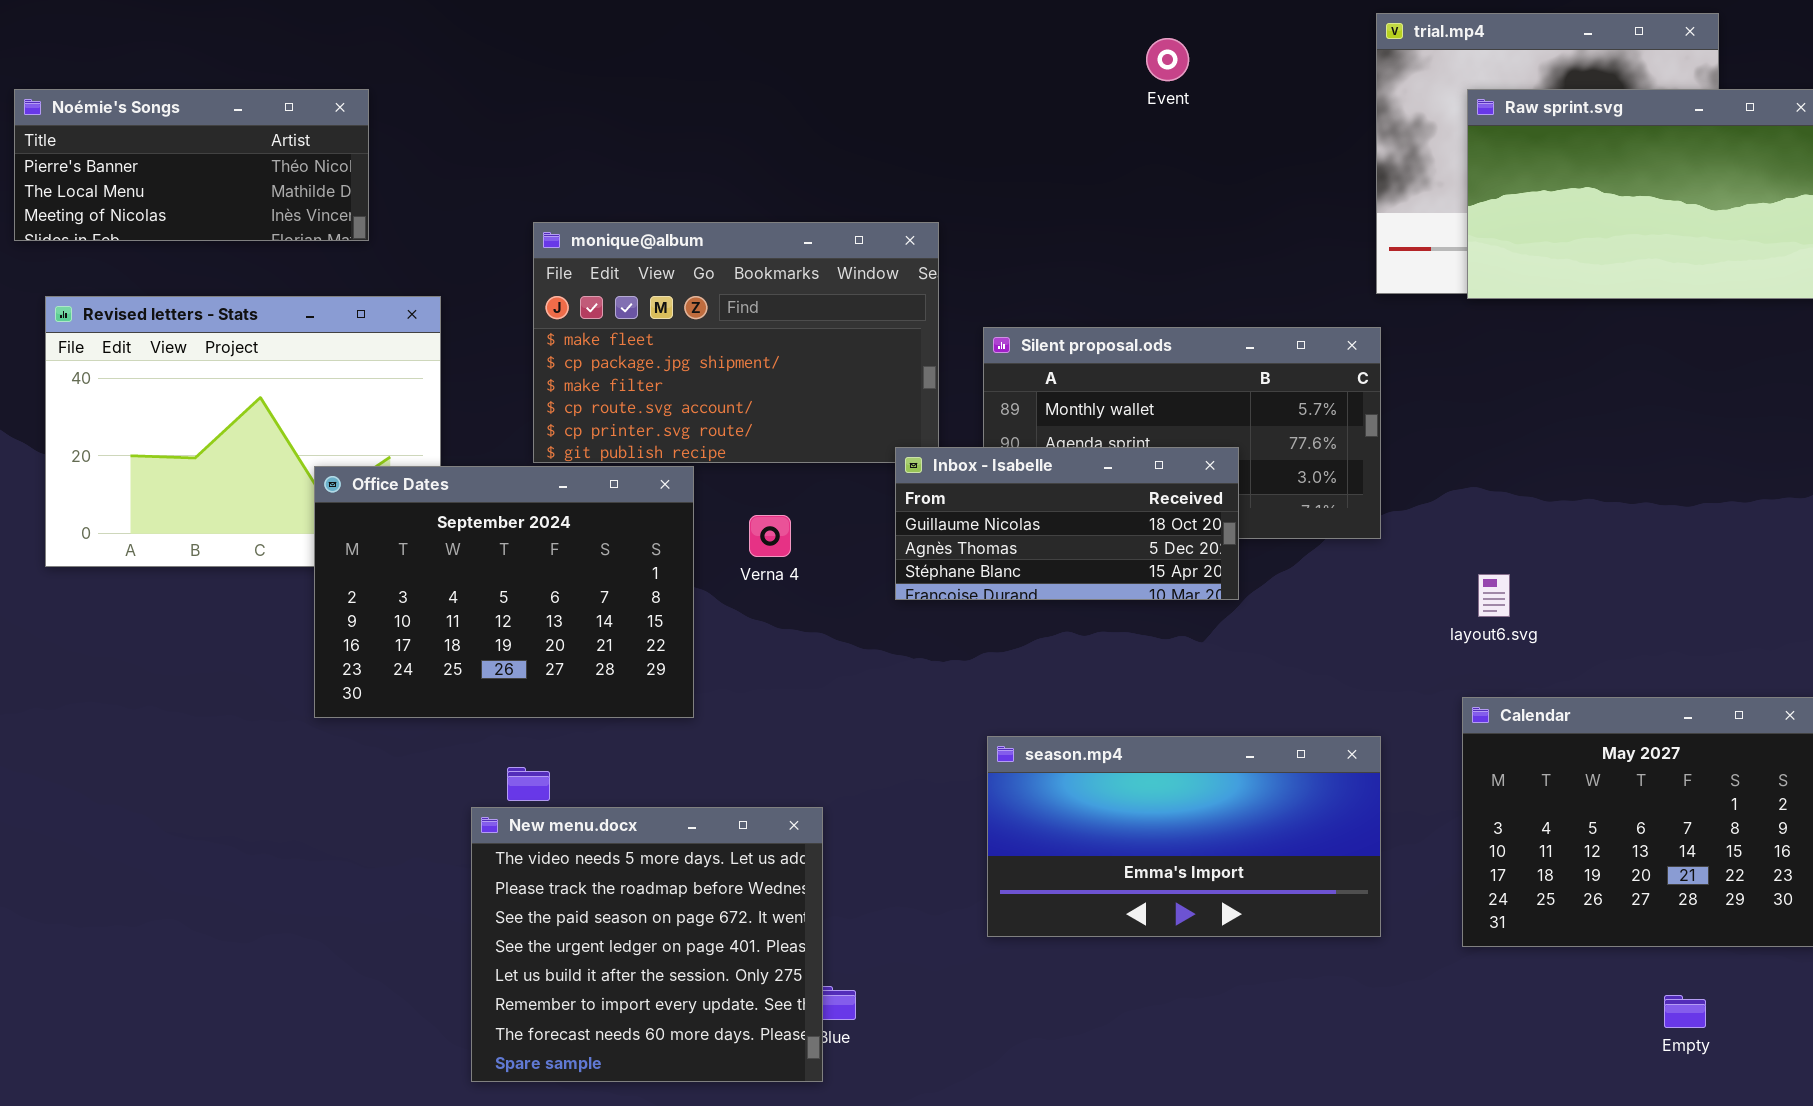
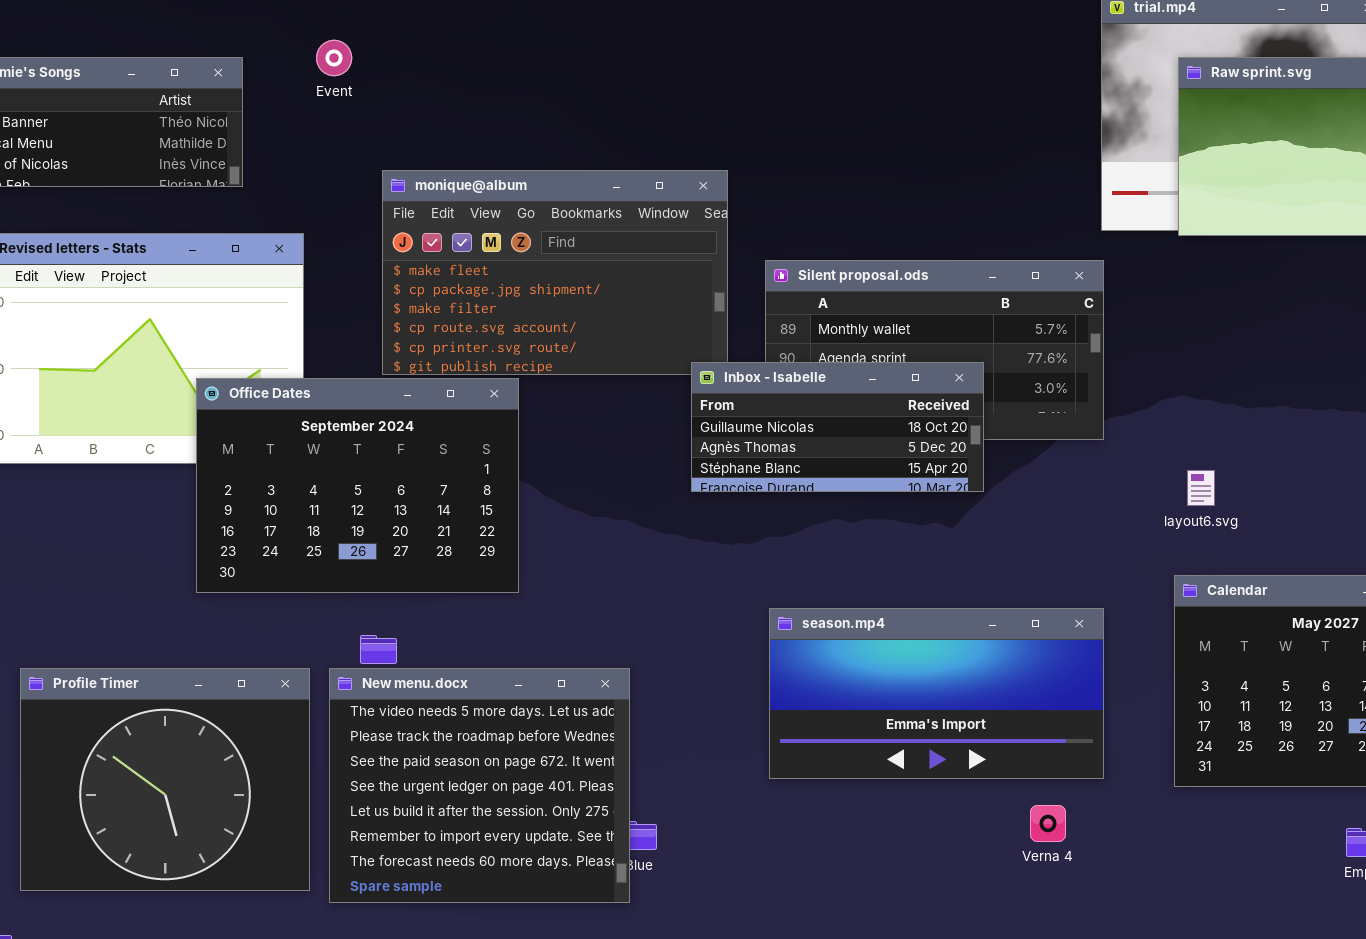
Event: [1146,38,1189,81] -> [316,40,352,76], moved
Verna 4: [749,515,791,557] -> [1030,805,1066,842], moved
Profile Timer: none -> [20,668,310,891], opened

